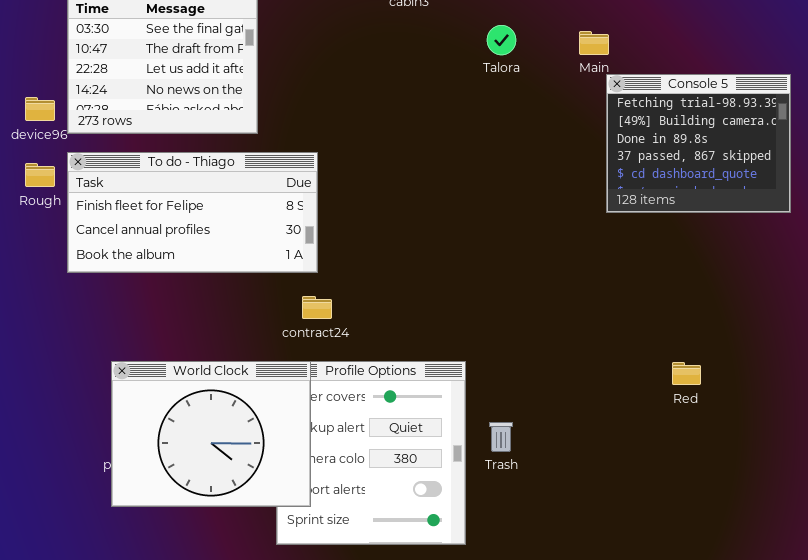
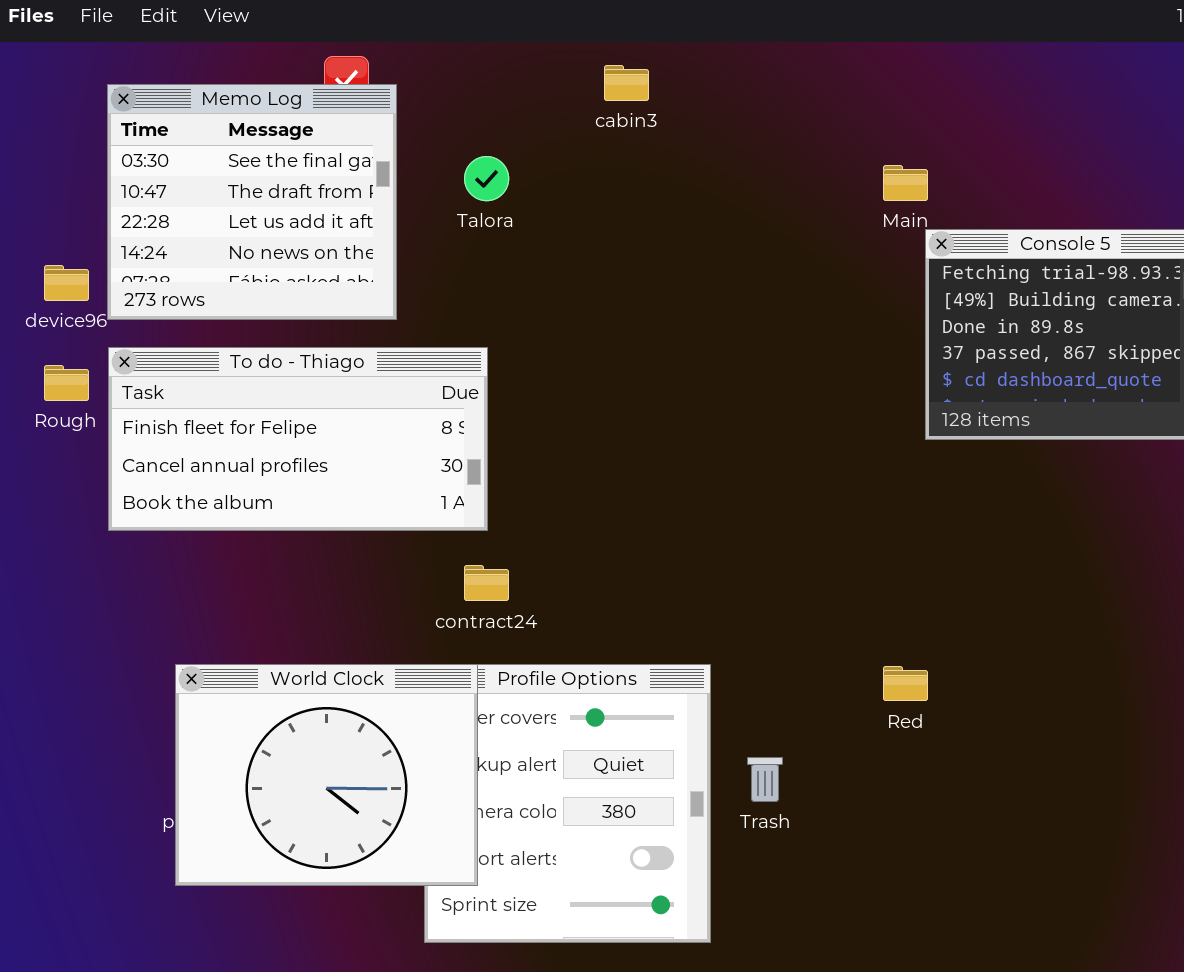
Talora: [487,25,516,55] -> [464,156,509,201], moved
Red: [672,362,701,385] -> [883,666,928,701], moved

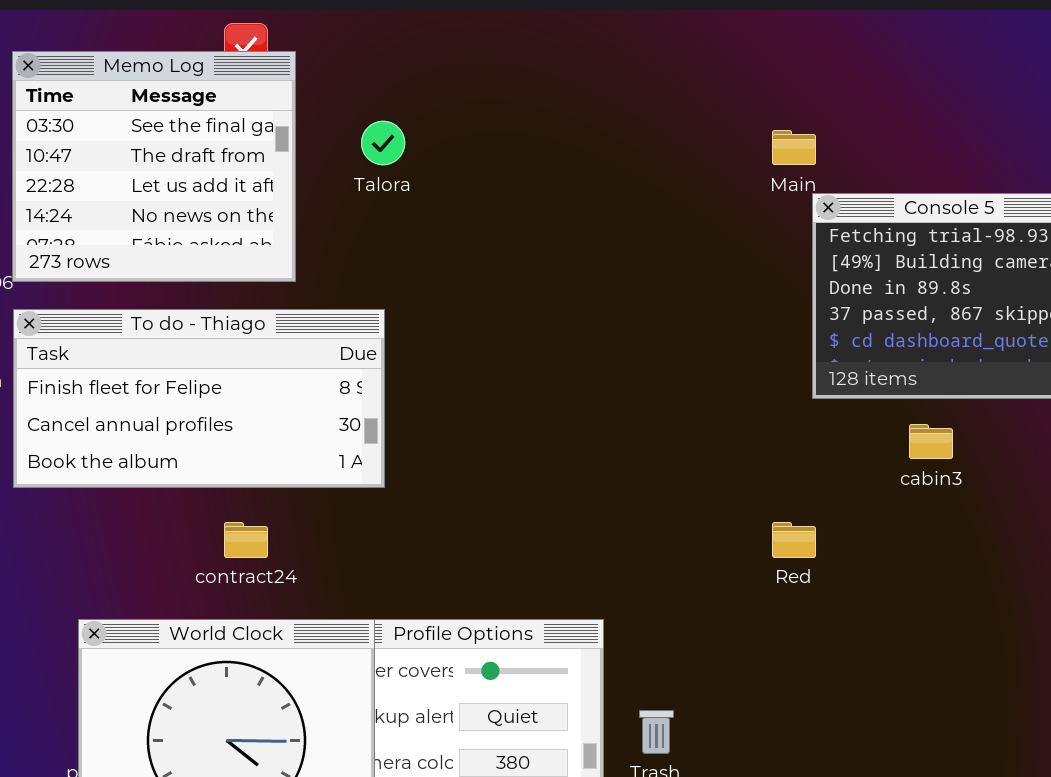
cabin3: [604,65,649,101] -> [909,424,953,459], moved
contract24: [464,565,509,601] -> [224,522,268,558], moved
Red: [883,666,928,701] -> [772,522,816,558], moved

